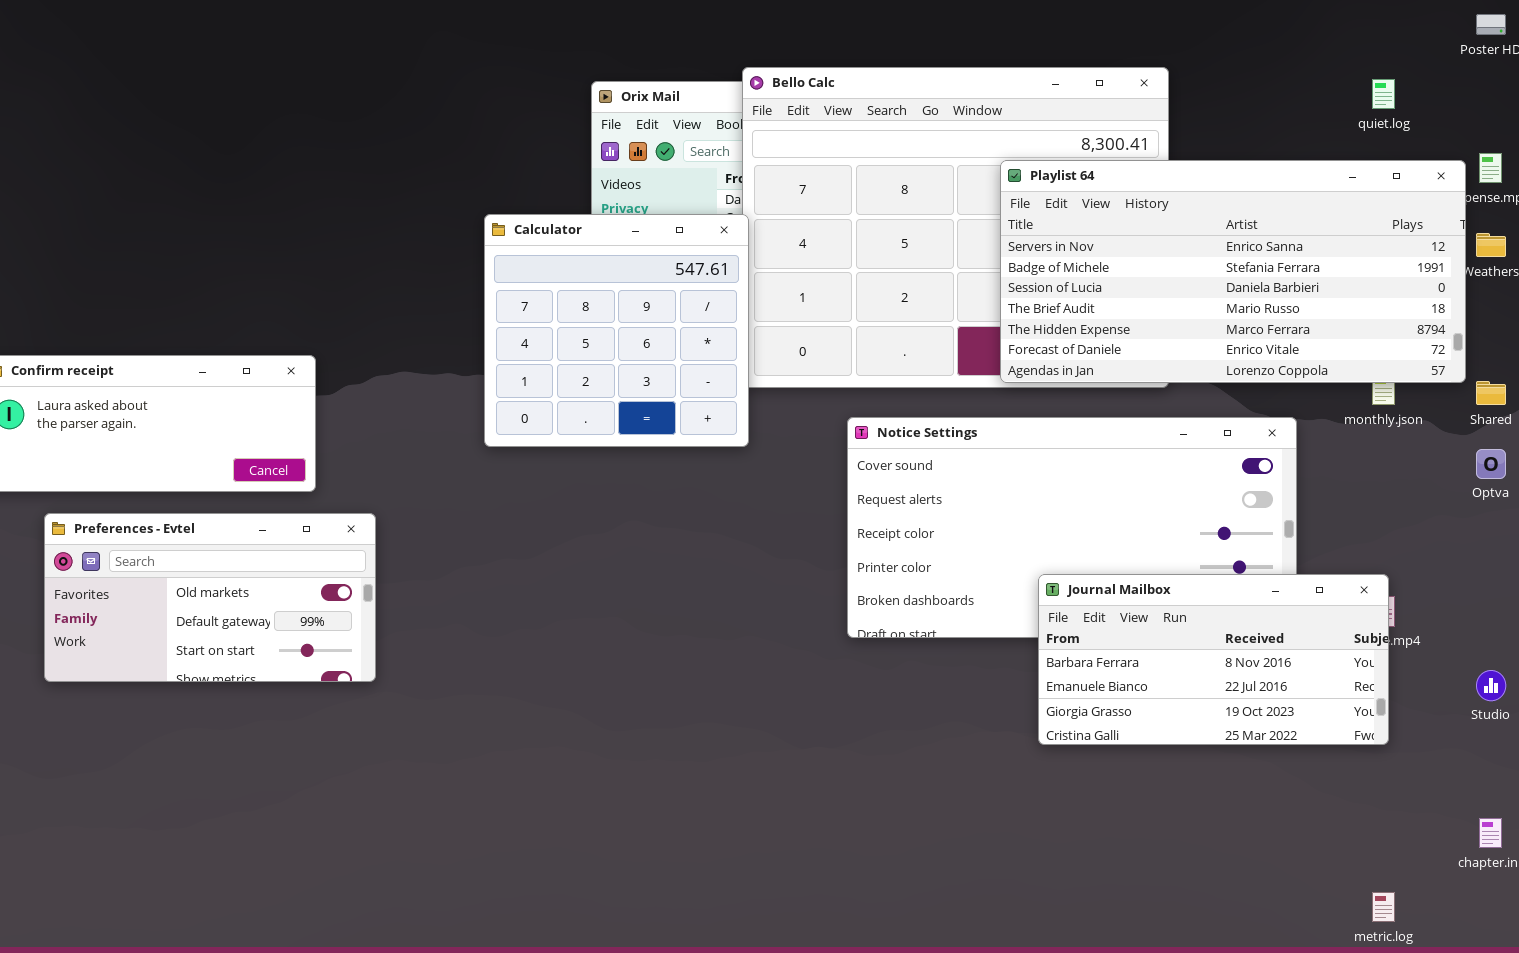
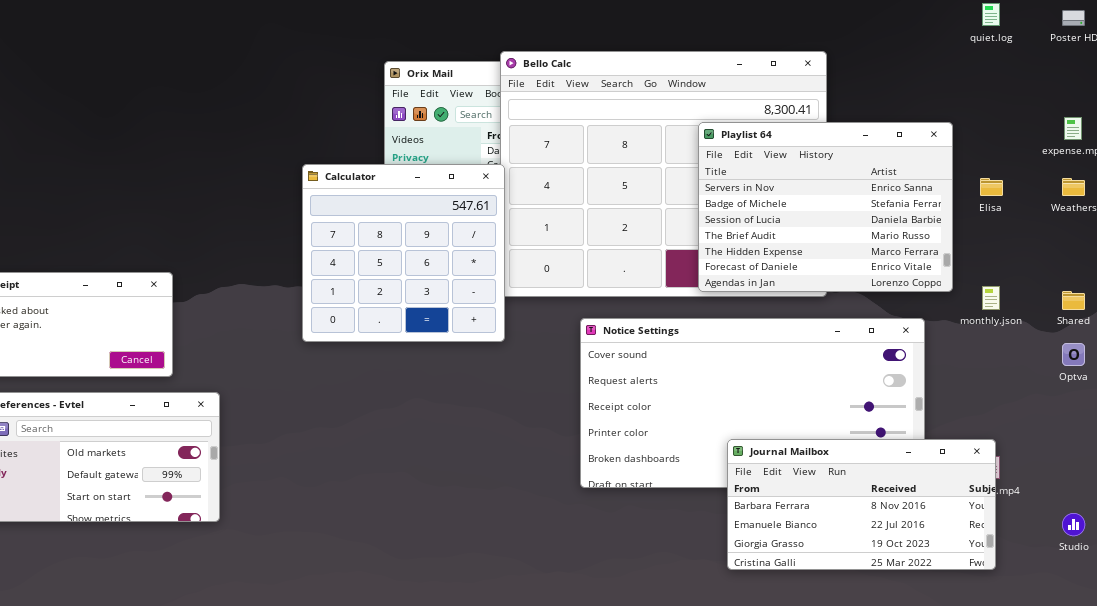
quiet.log: [1372,79,1395,109] -> [982,3,1000,26], moved
Playlist 64: [1000,160,1466,383] -> [698,122,953,292], resized

